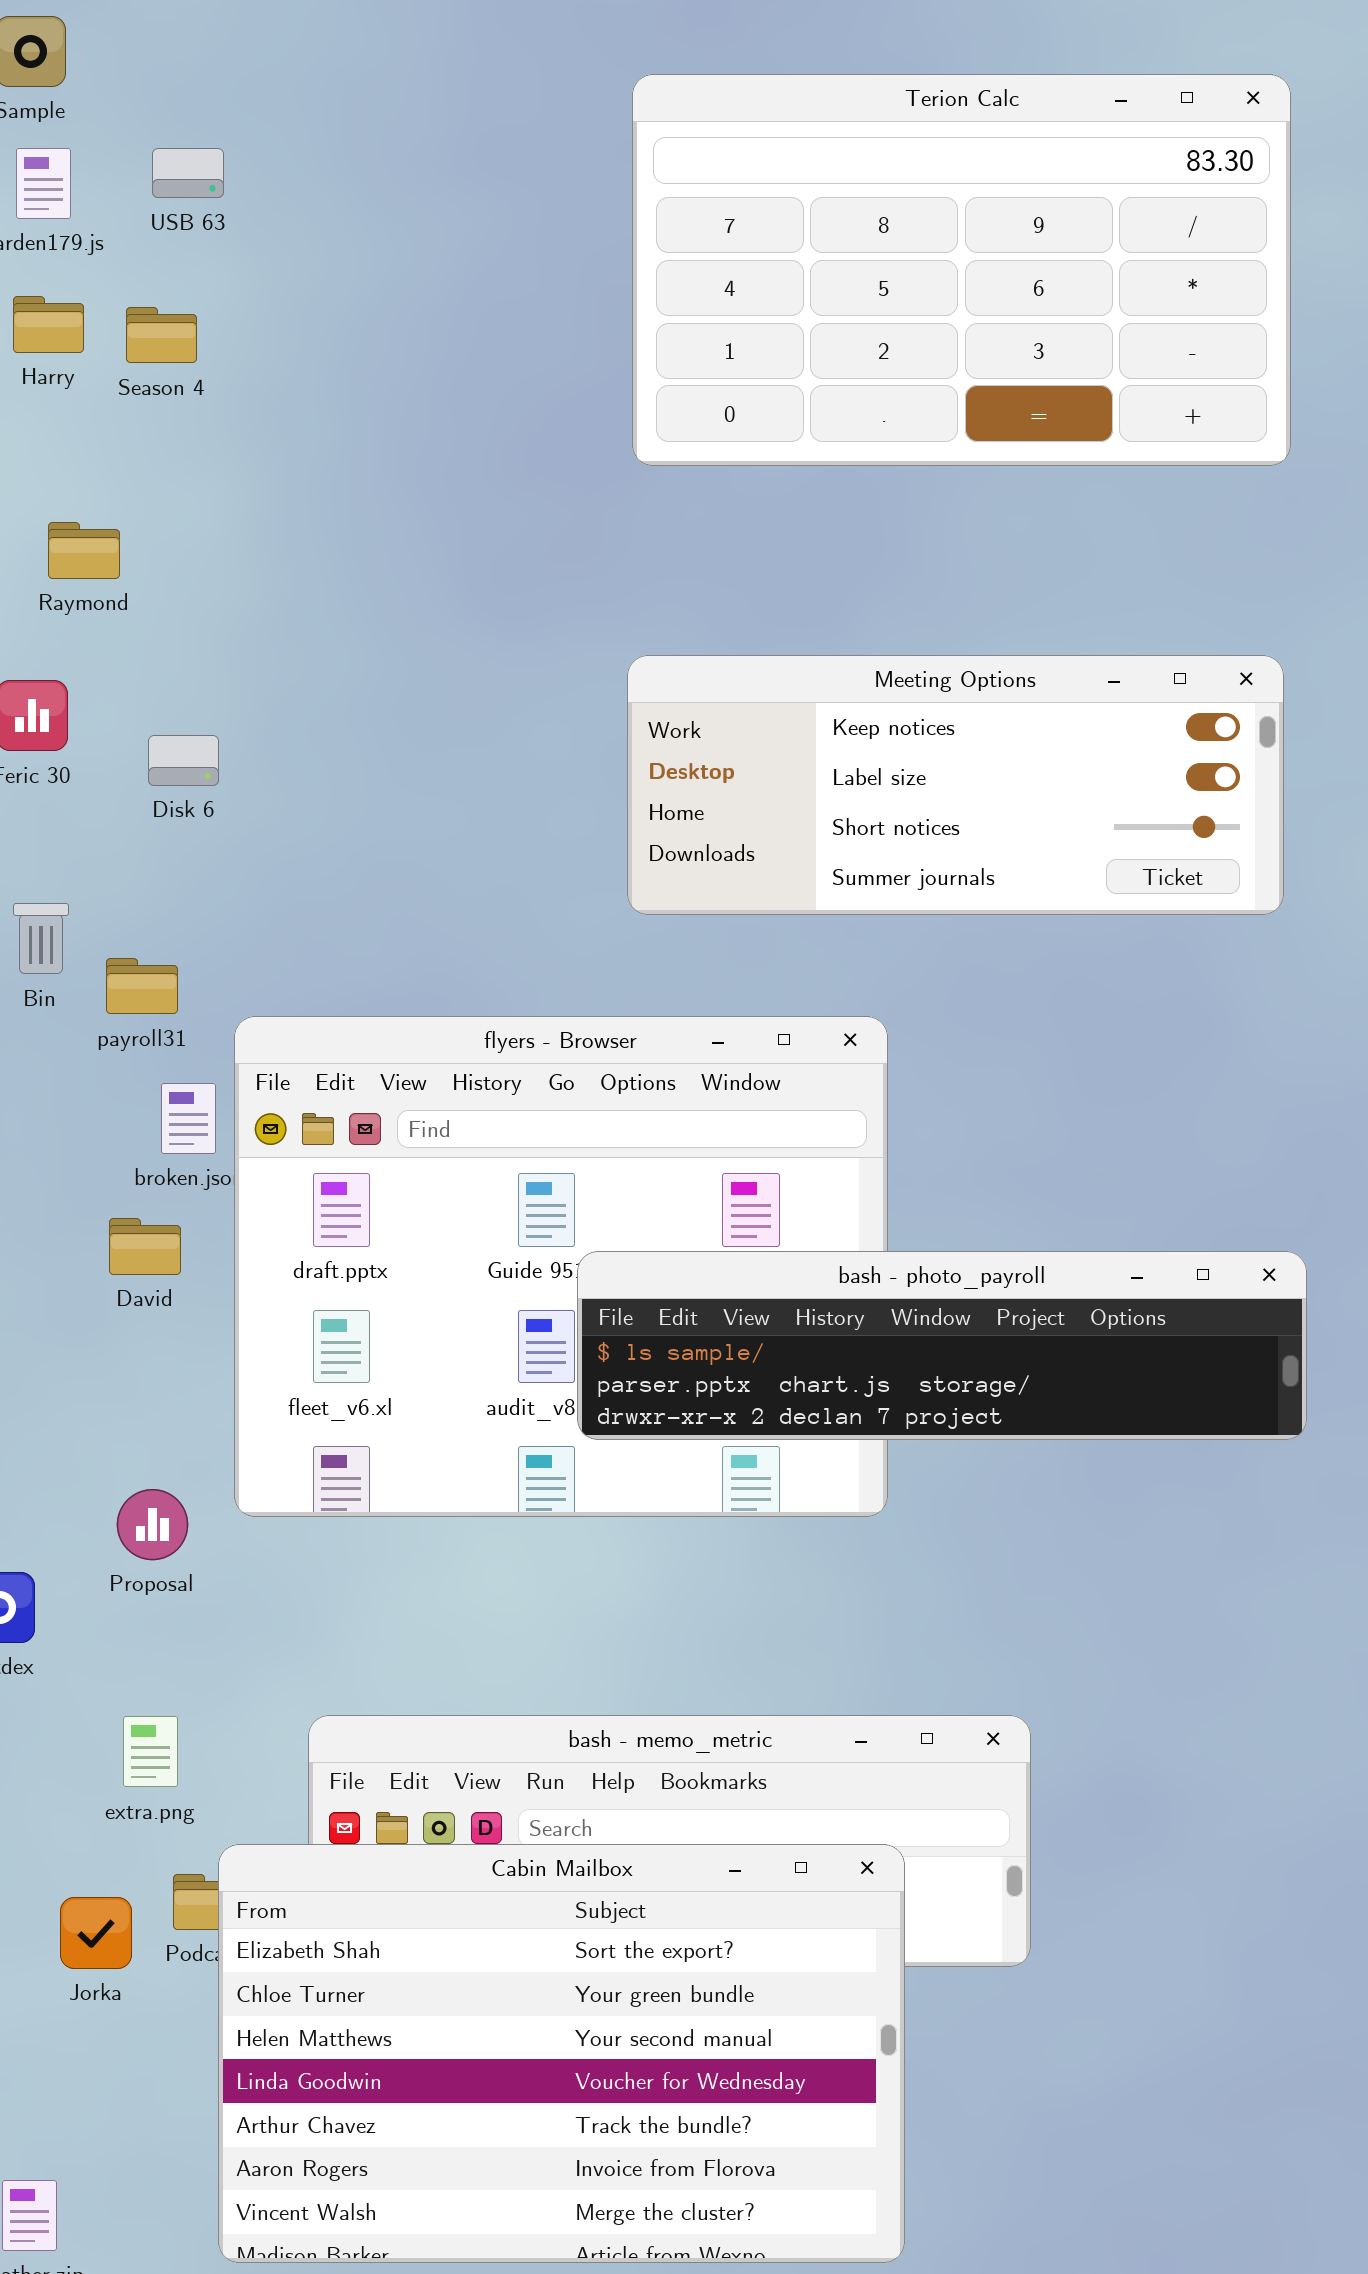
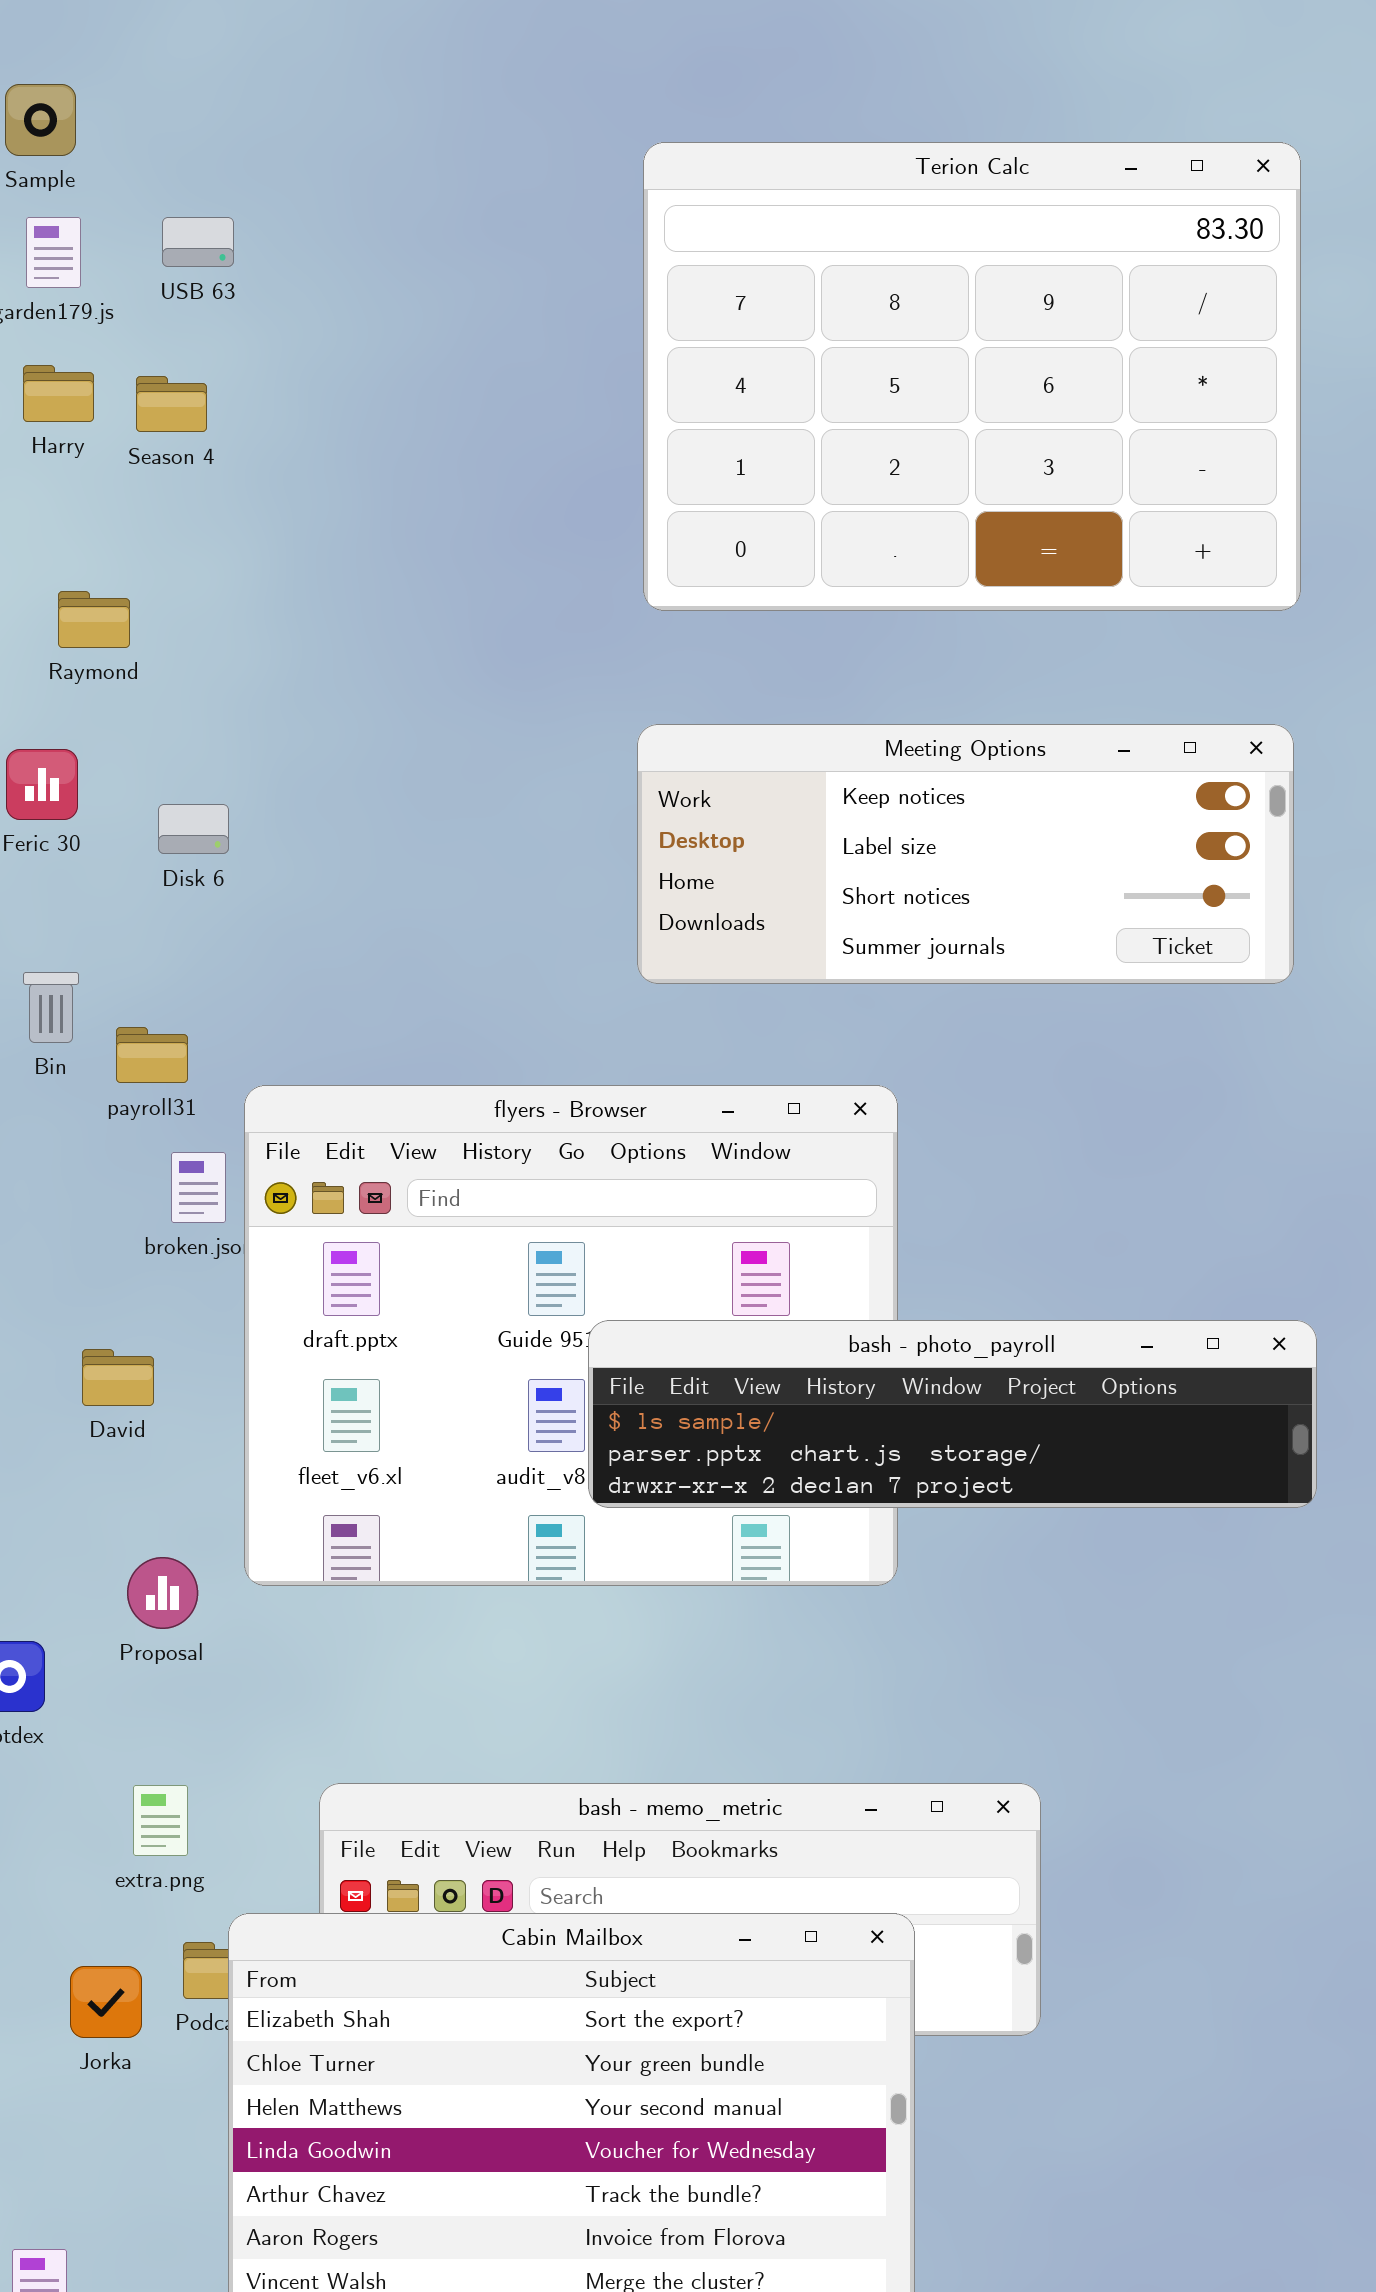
Terion Calc: [632,74,1291,466] -> [643,142,1301,611], resized
David: [109,1218,181,1275] -> [82,1349,154,1406], moved

